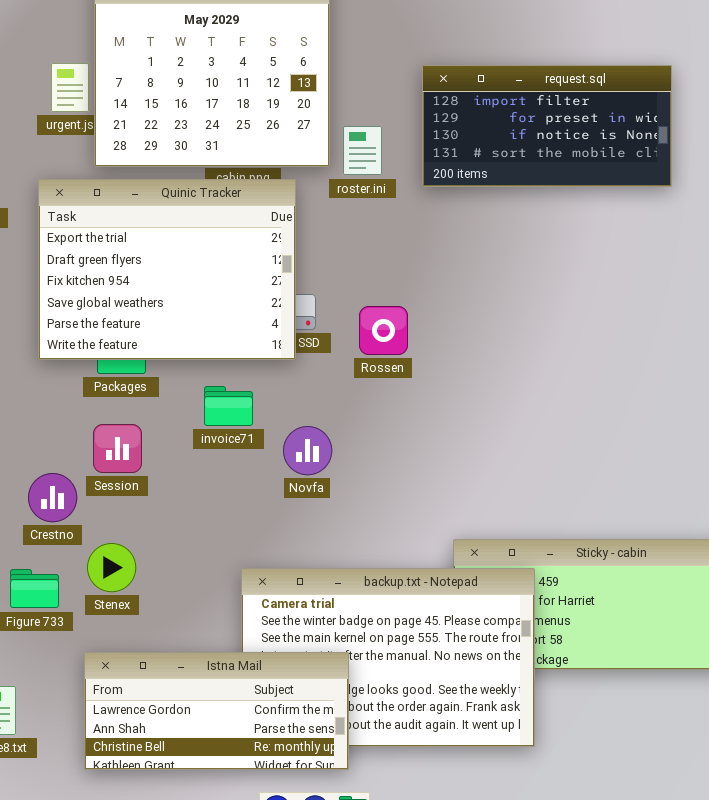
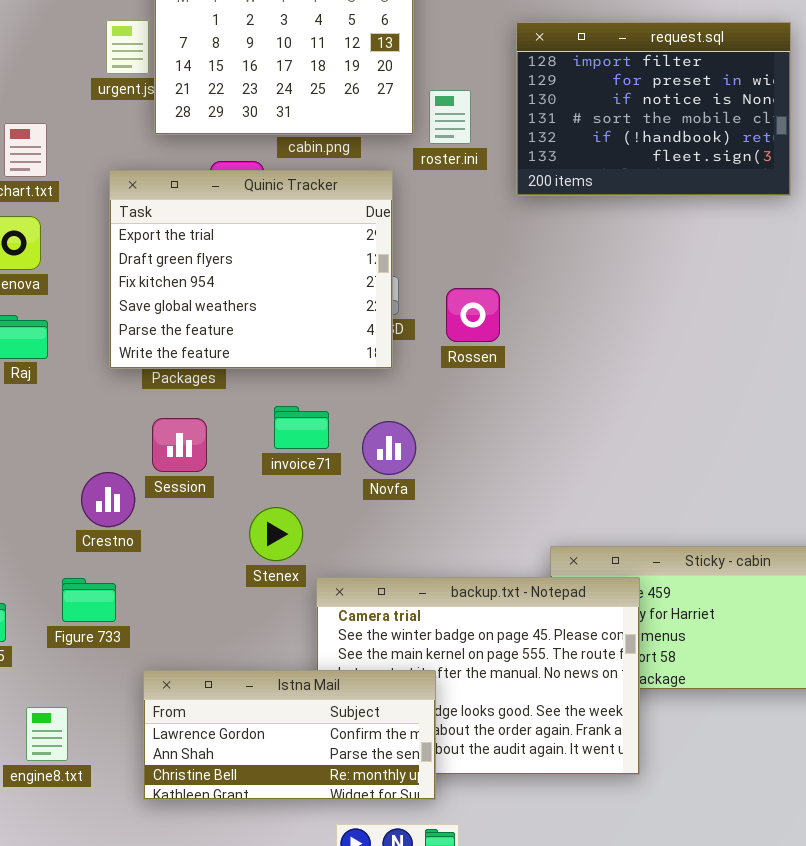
request.sql: [422,65,672,187] -> [516,22,791,196], resized
Quinic Tracker: [38,179,296,360] -> [109,170,393,369], moved
invoice71: [204,386,253,426] -> [274,406,329,449], moved
Stenex: [87,543,136,592] -> [249,507,303,561], moved

